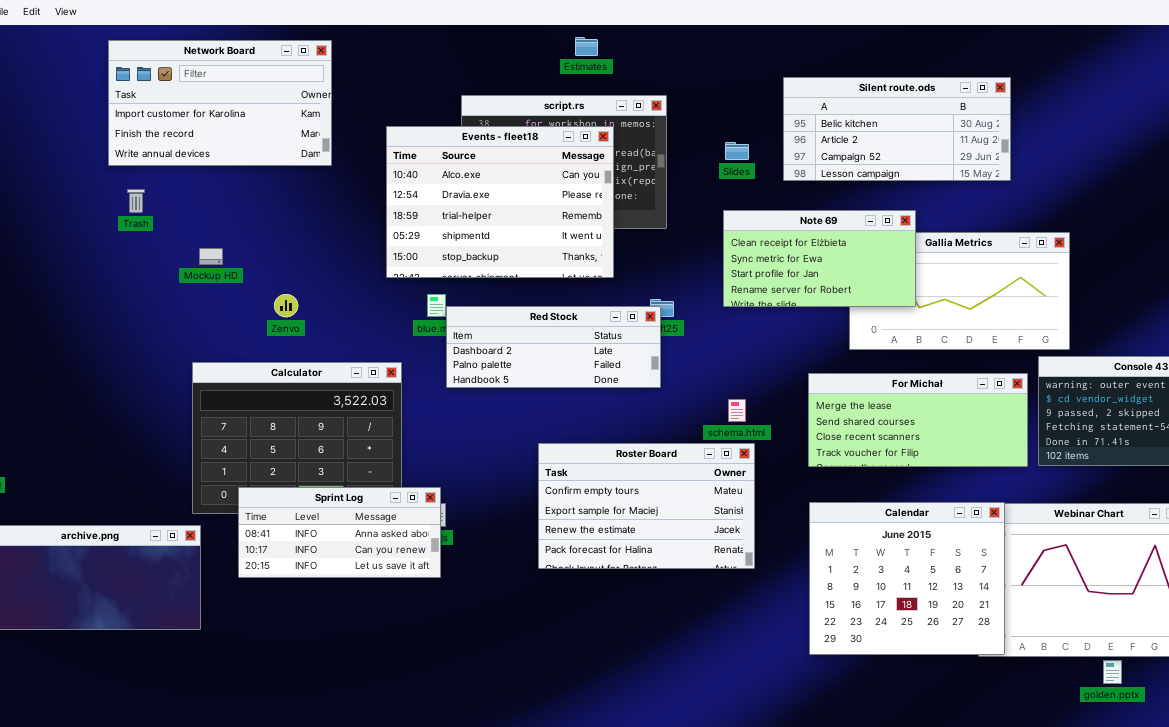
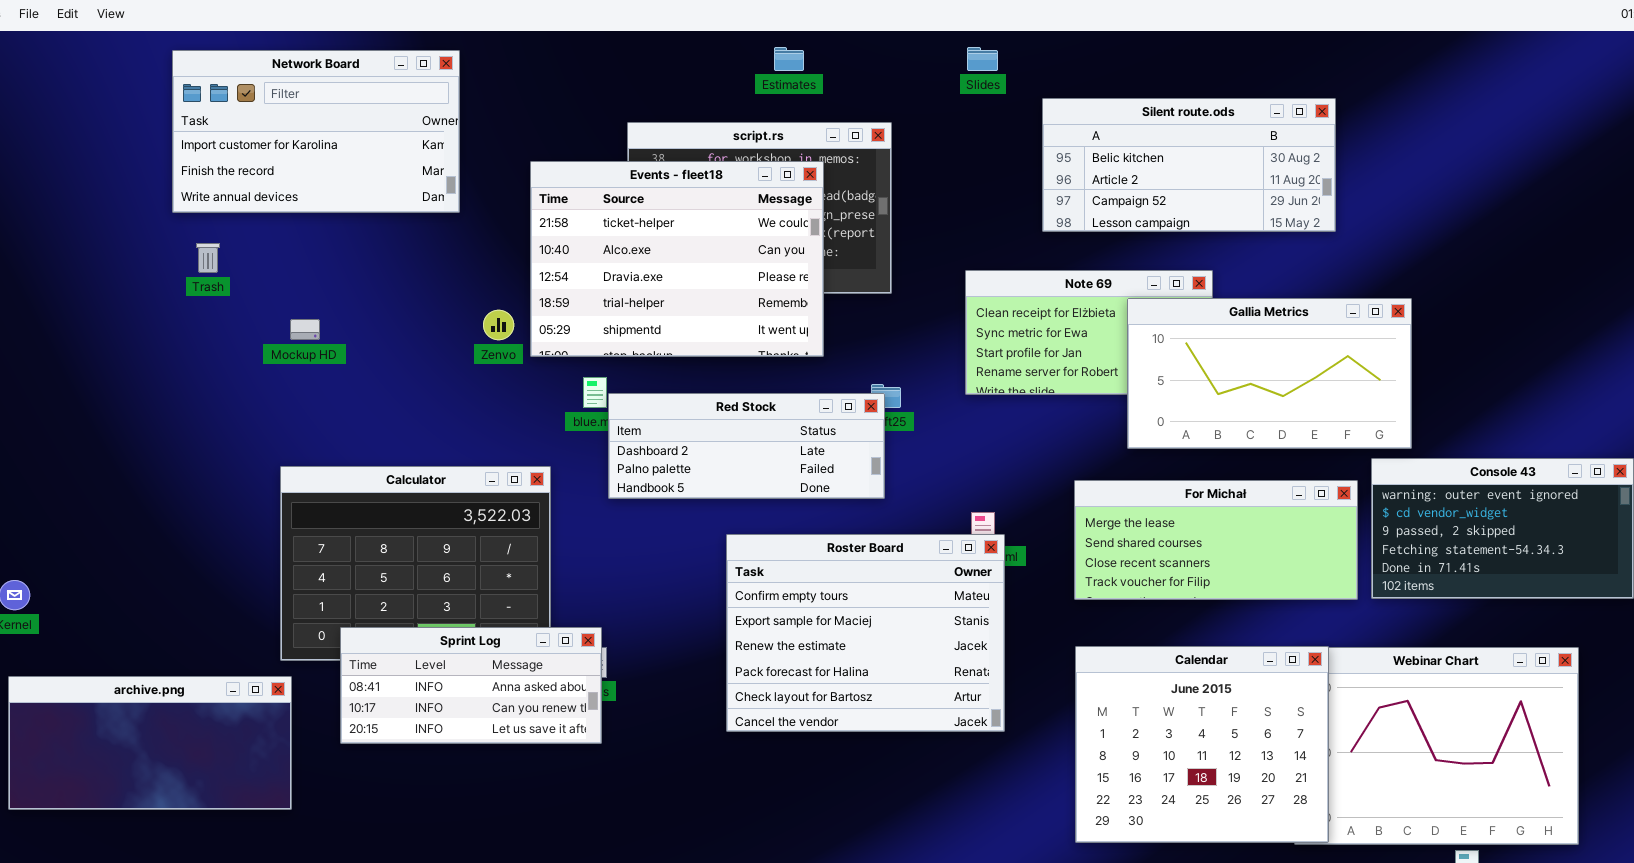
Events - fleet18: [386,126,614,278] -> [530,161,824,357], scrolled up 1 row
Slides: [725,142,749,160] -> [967,47,998,71], moved
Gallia Metrics: [849,232,1070,350] -> [1127,298,1412,449], raised
Zenvo: [274,294,298,317] -> [483,310,514,340], moved
Roster Board: [538,443,755,569] -> [726,534,1005,732], resized

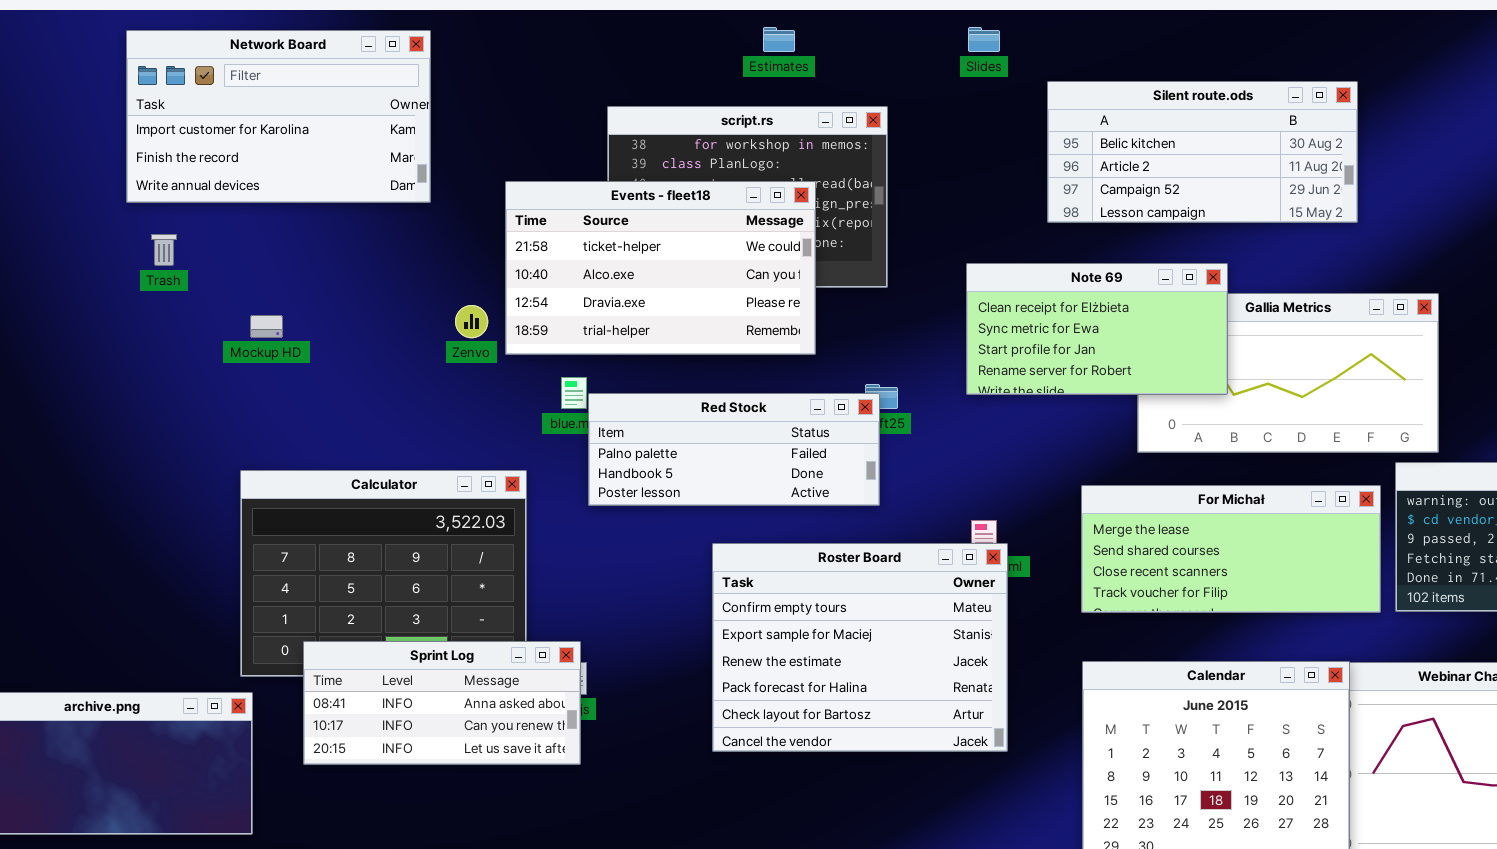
Events - fleet18: [530,161,824,357] -> [505,181,816,355], resized
Note 69: [965,270,1213,395] -> [966,263,1228,395], raised
Red Stock: [608,393,885,499] -> [588,393,880,506], scrolled down 1 row

